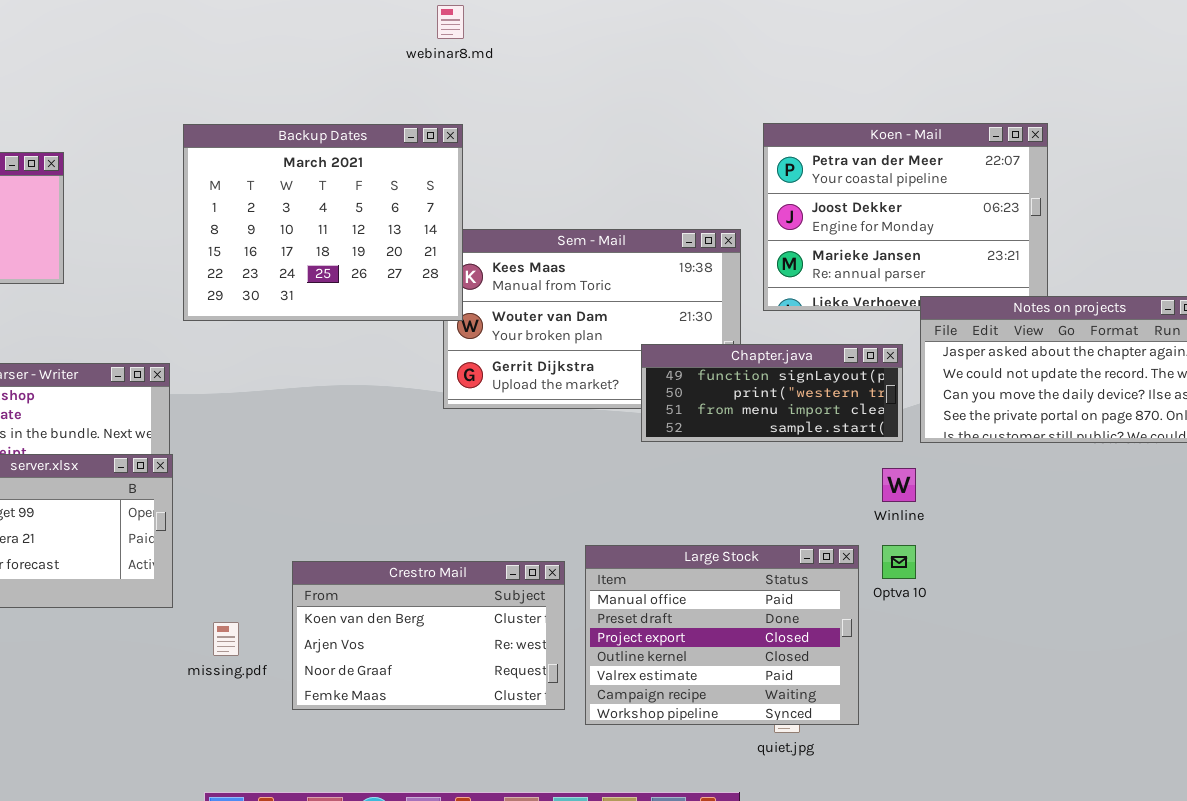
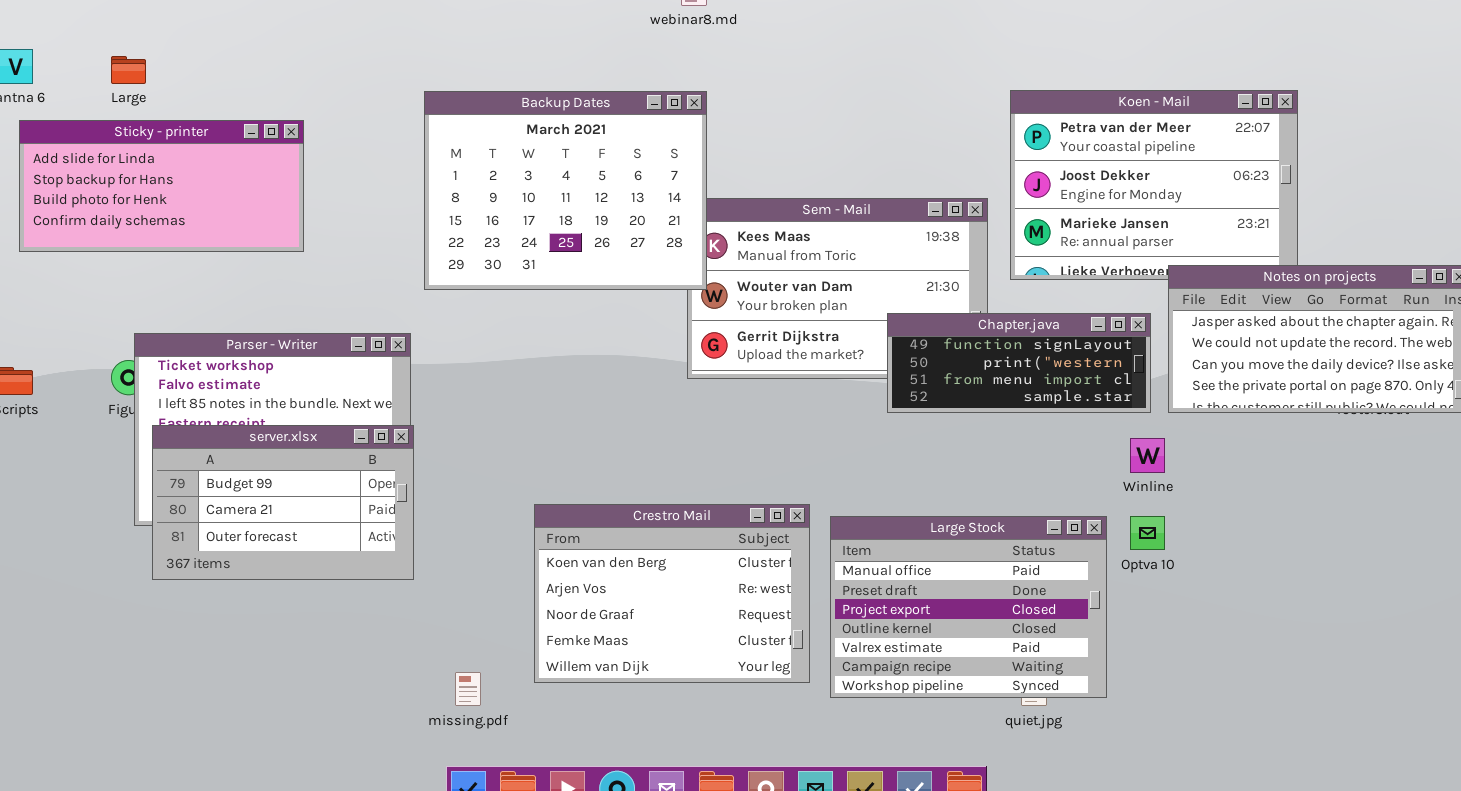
Crestro Mail: [292,561,565,710] -> [534,504,810,683], resized
missing.pdf: [213,622,239,656] -> [455,672,481,706], moved

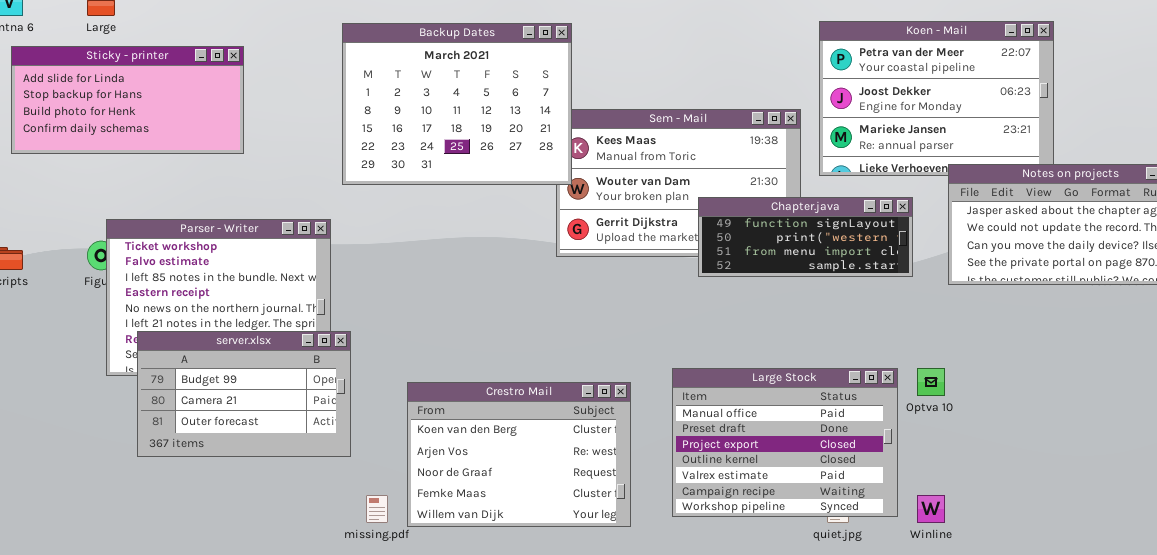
Chapter.java: [887,313,1151,413] -> [698,197,913,277], moved
server.xlsx: [152,425,414,580] -> [137,331,351,457], moved
Winline: [1130,438,1165,473] -> [917,495,945,523], moved
Crestro Mail: [534,504,810,683] -> [407,382,631,527], moved

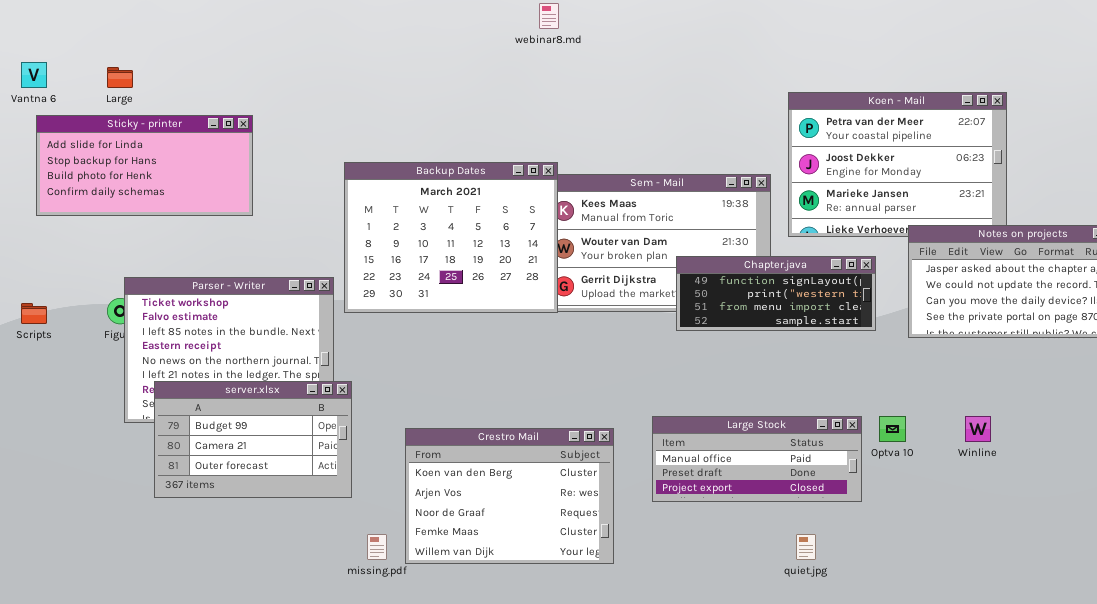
Backup Dates: [342,23,572,185] -> [344,162,558,313], moved
Large Stock: [672,368,898,517] -> [652,416,862,502], resized
Winline: [917,495,945,523] -> [965,416,991,442], moved

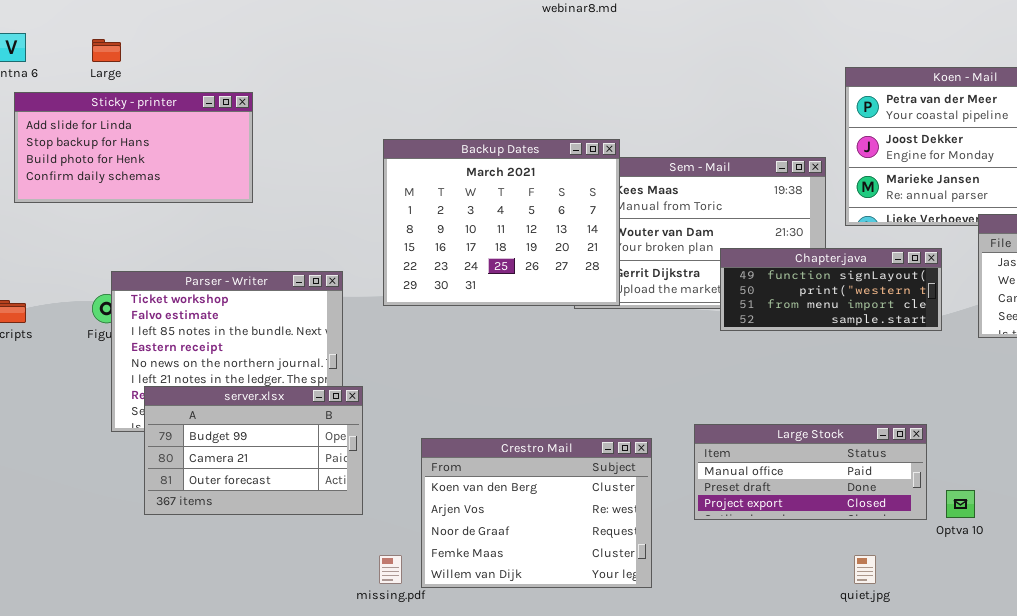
Backup Dates: [344,162,558,313] -> [383,139,620,306], moved
Optva 10: [879,416,906,442] -> [946,490,975,518], moved

